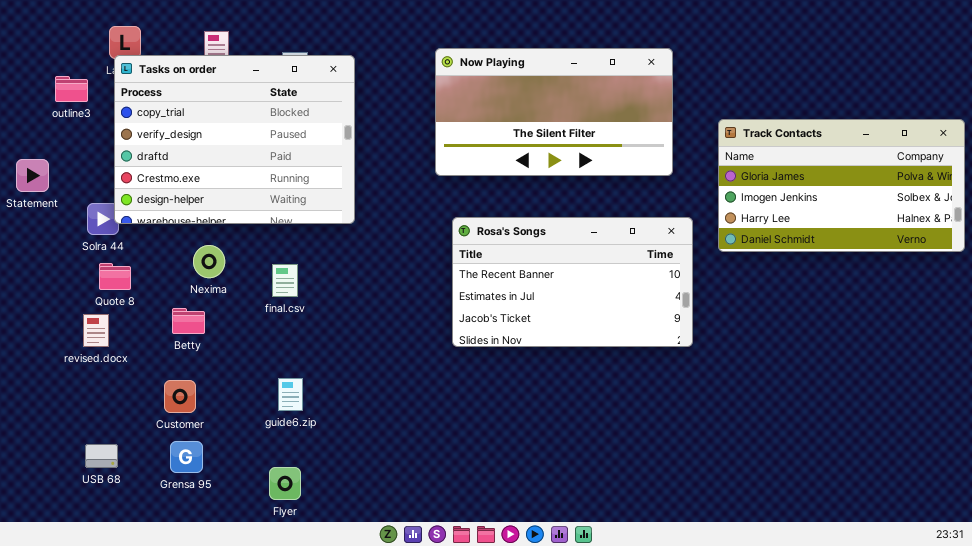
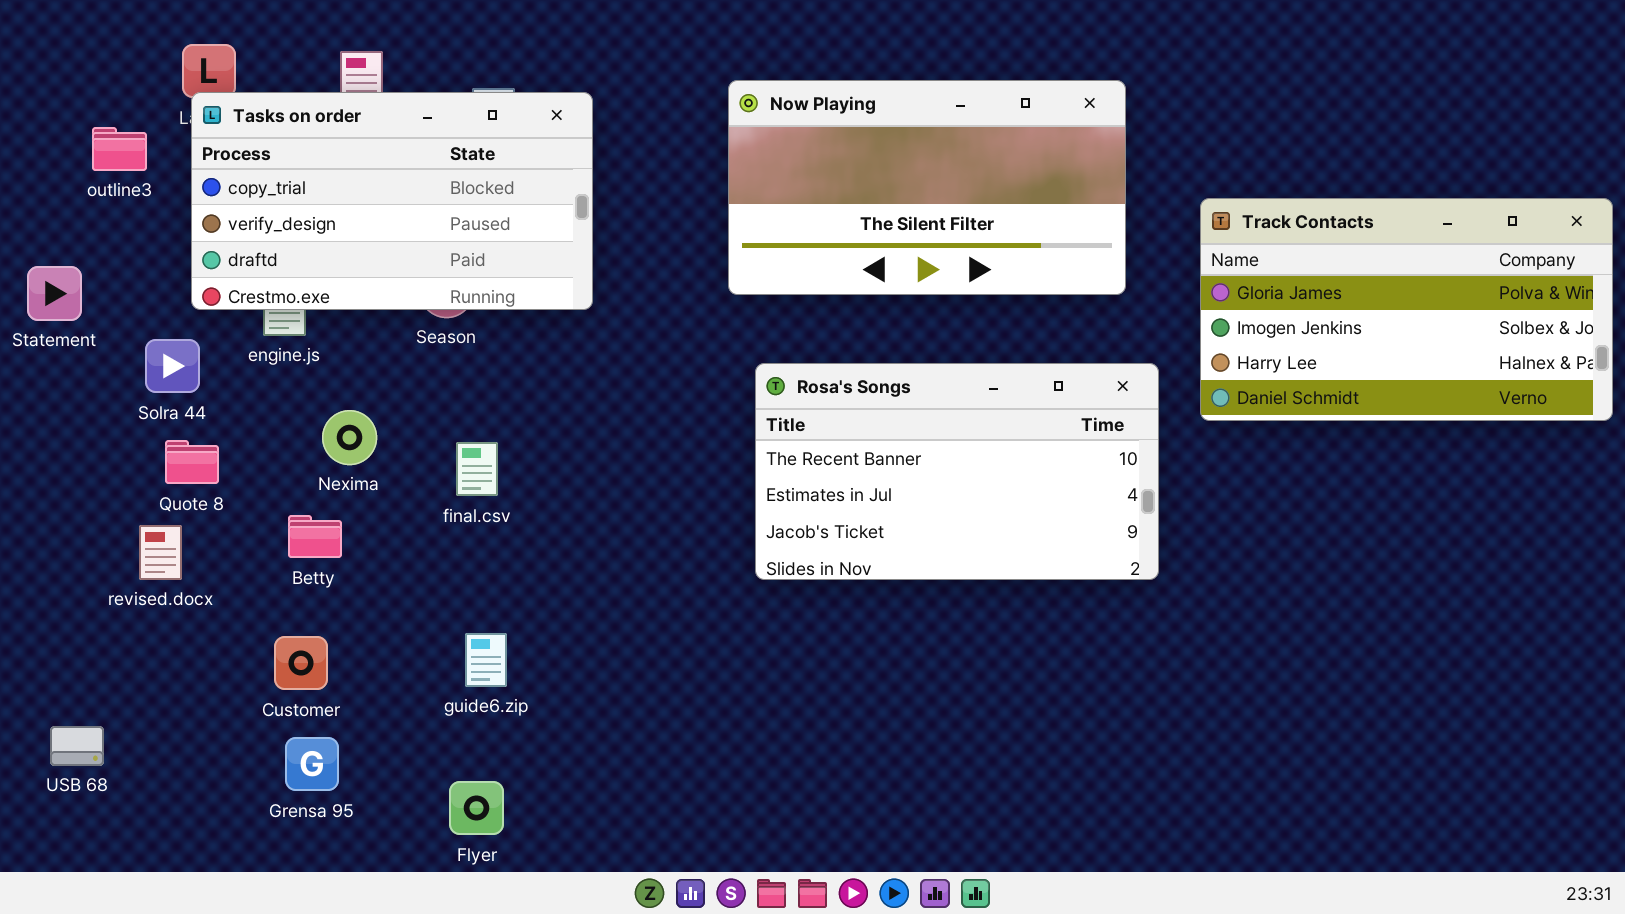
Tasks on order: [114,55,355,224] -> [191,92,593,310], resized
USB 68: [85,444,118,468] -> [50,726,104,766], moved

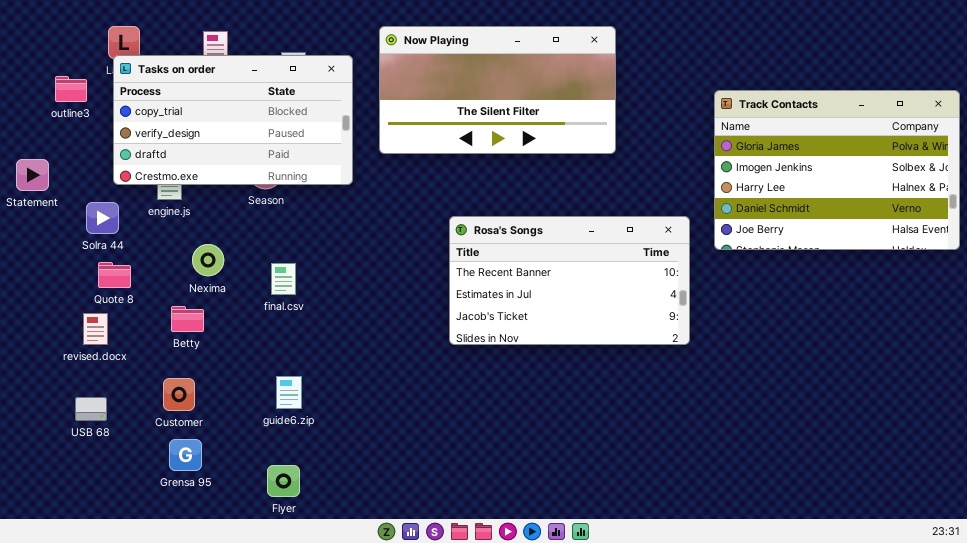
Now Playing: [728,80,1126,295] -> [379,26,616,154], moved
Track Contacts: [1200,198,1613,421] -> [714,90,960,250], resized
USB 68: [50,726,104,766] -> [75,397,107,421], moved

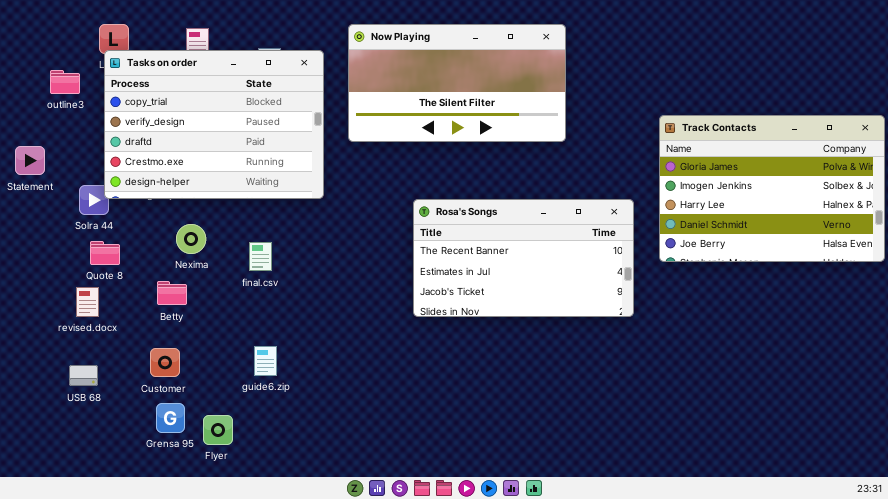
Tasks on order: [113,55,353,185] -> [104,50,324,199], resized
Track Contacts: [714,90,960,250] -> [659,115,885,262], moved
Flyer: [267,465,300,497] -> [203,415,233,445], moved

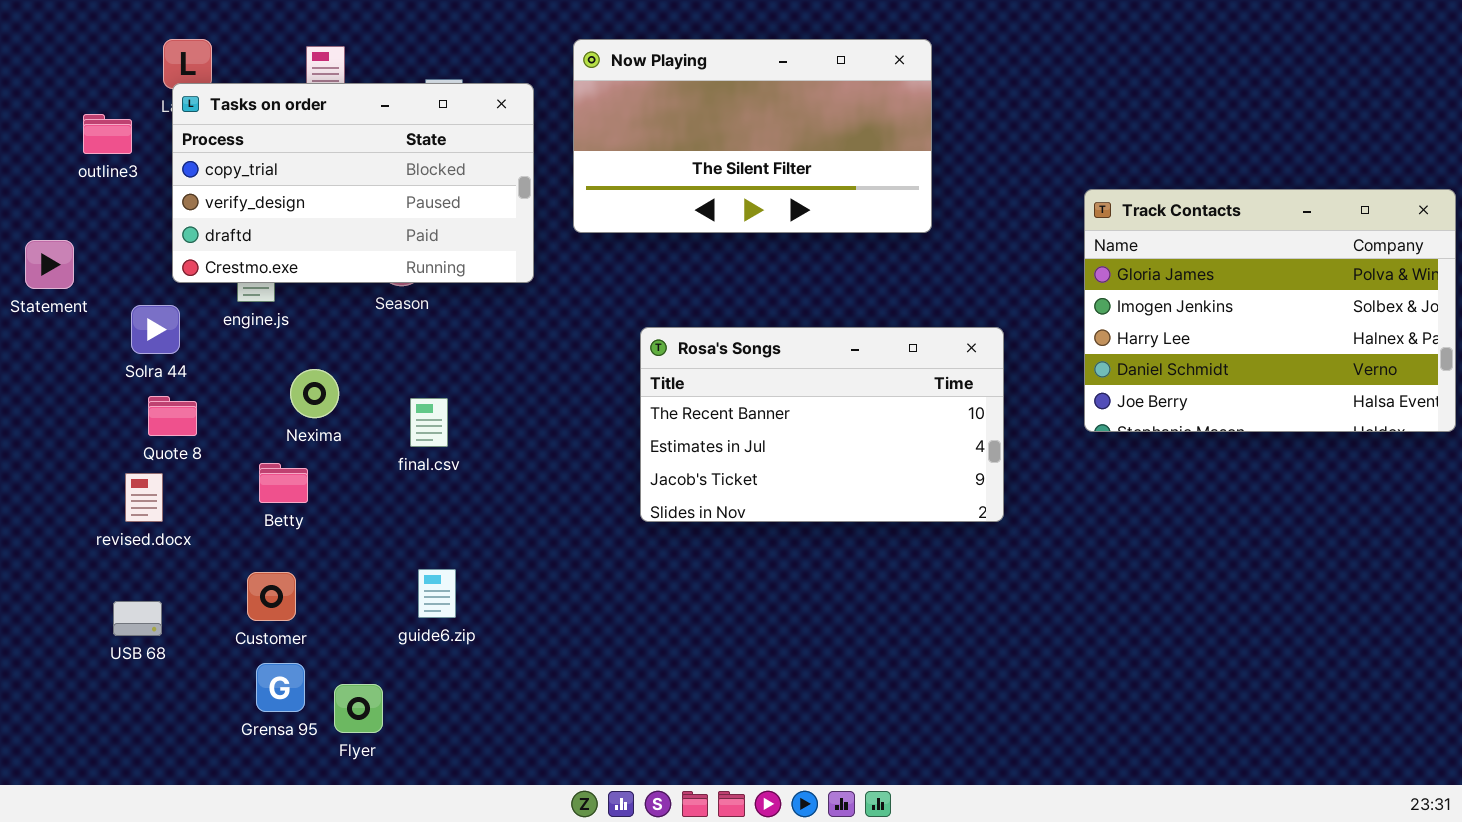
Tasks on order: [104,50,324,199] -> [172,83,534,283], resized
Rosa's Songs: [413,199,634,317] -> [640,327,1004,522], moved

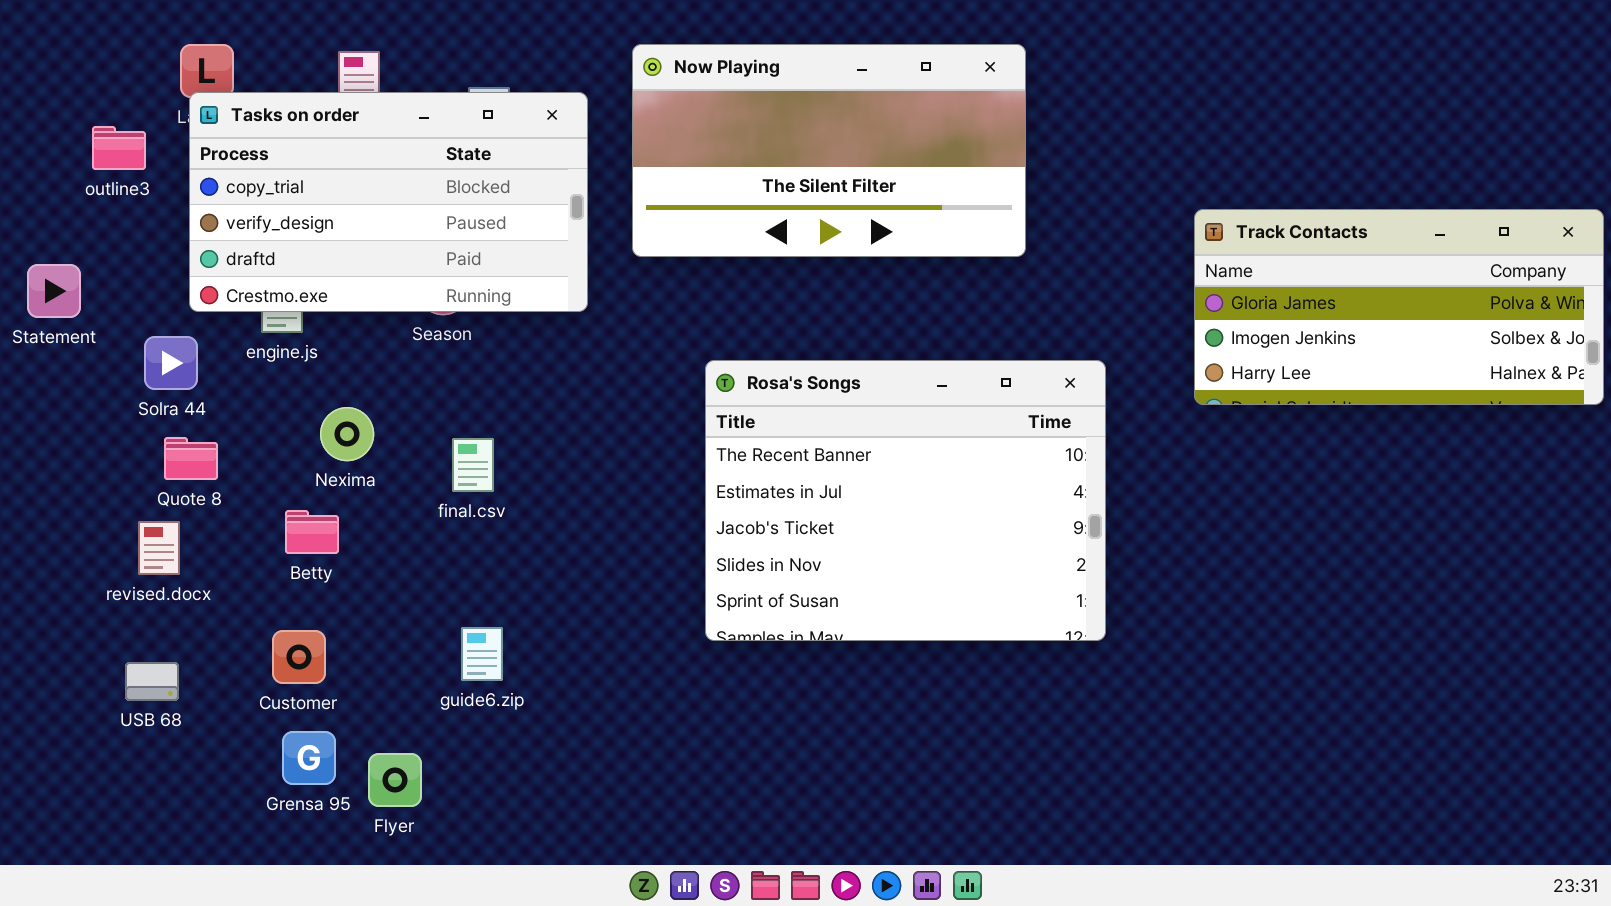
Track Contacts: [1084,189,1456,432] -> [1194,209,1604,405], resized
Rosa's Songs: [640,327,1004,522] -> [705,360,1106,641], resized

